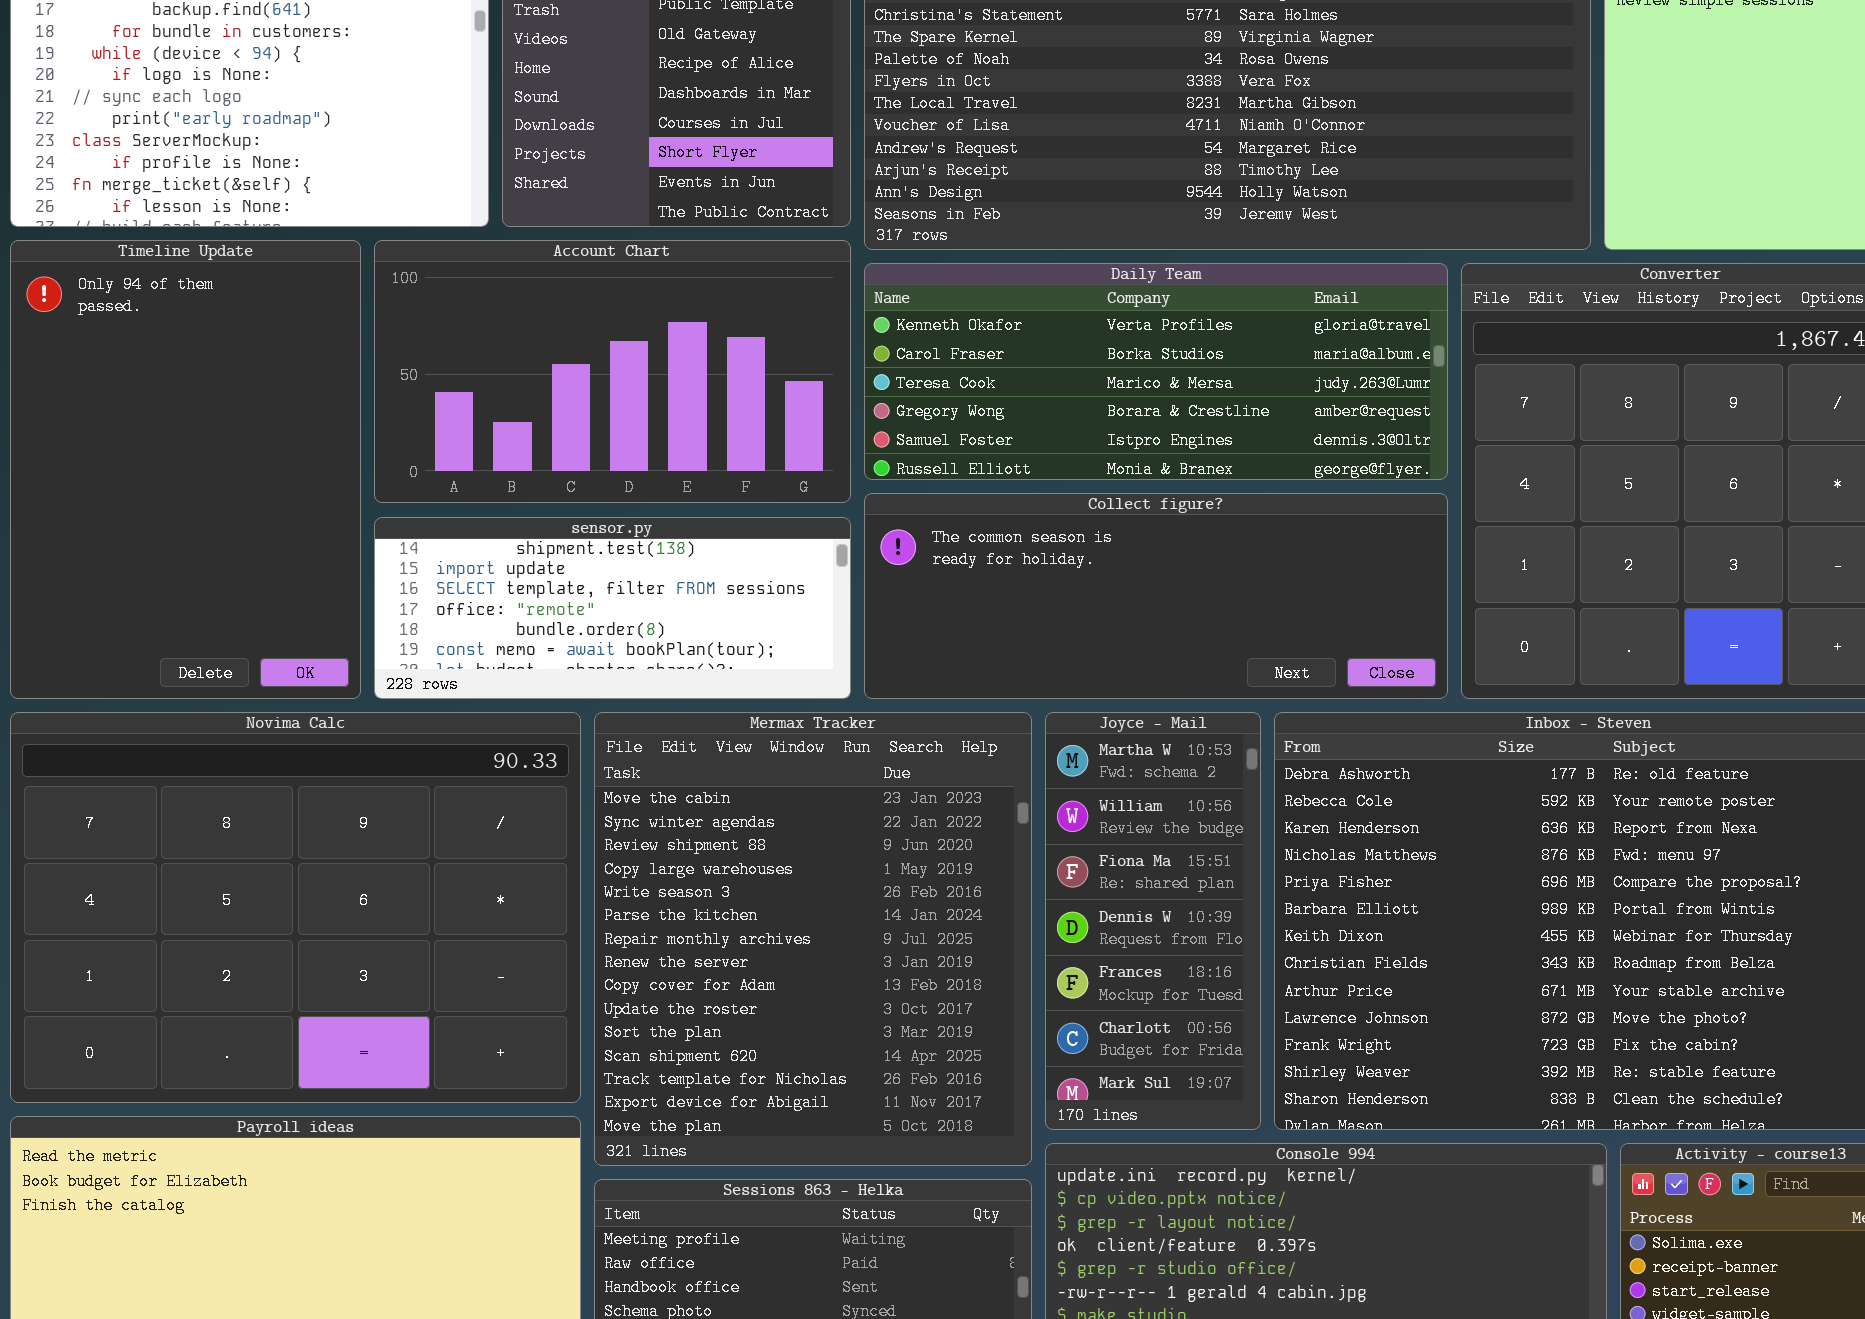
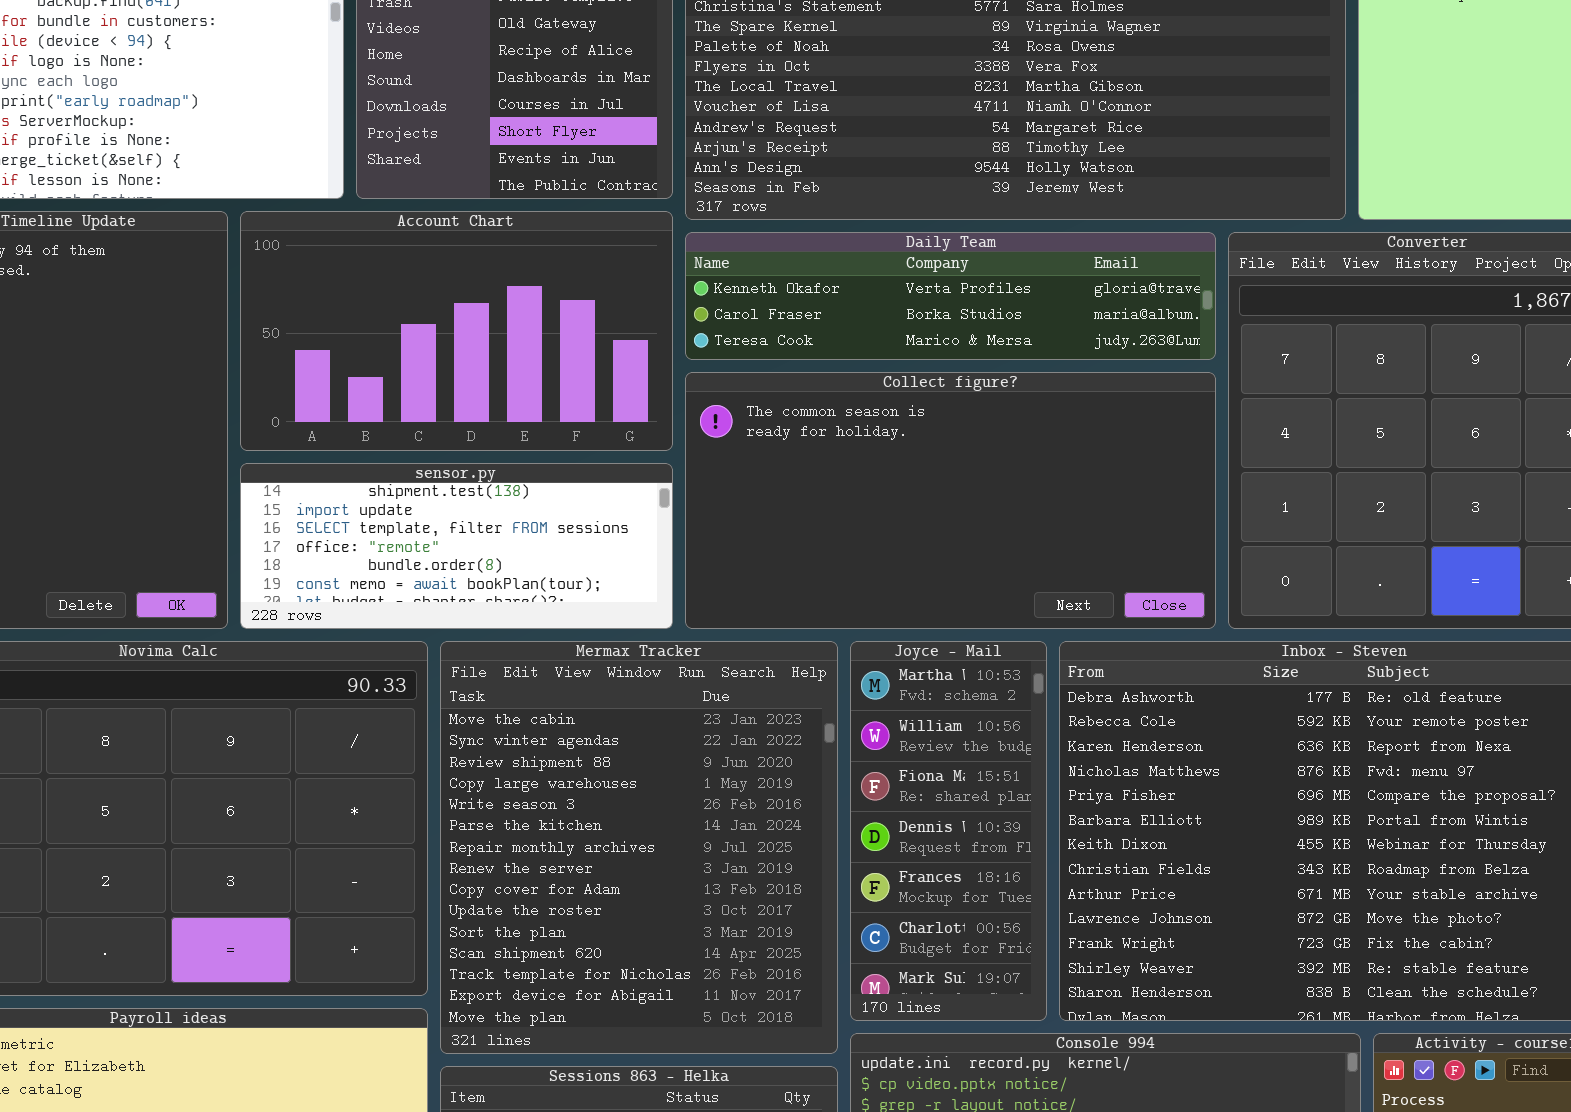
Daily Team: [864,263,1448,480] -> [685,232,1216,360], resized
Collect figure?: [864,493,1448,699] -> [685,372,1216,629], resized

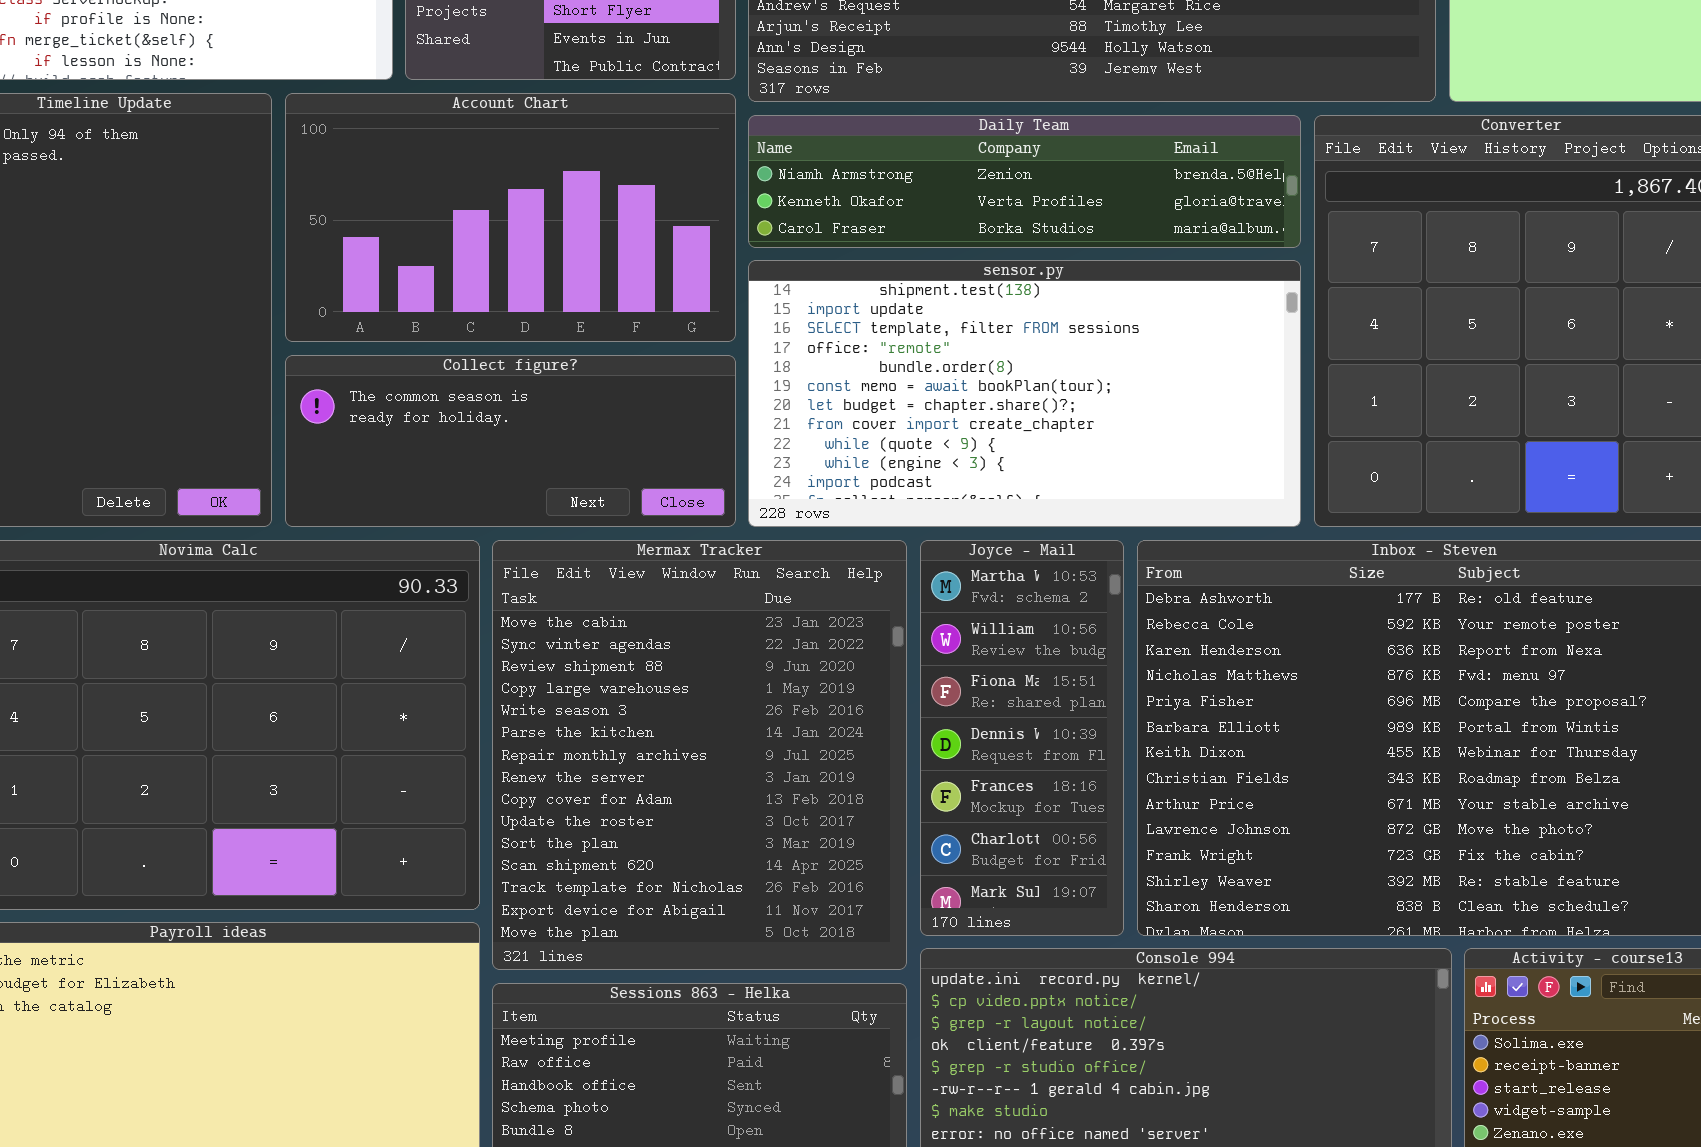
Daily Team: [685,232,1216,360] -> [748,115,1301,248], scrolled up 1 row
Collect figure?: [685,372,1216,629] -> [285,355,736,527], moved, resized
sensor.py: [240,463,673,629] -> [748,260,1301,527], moved, resized

